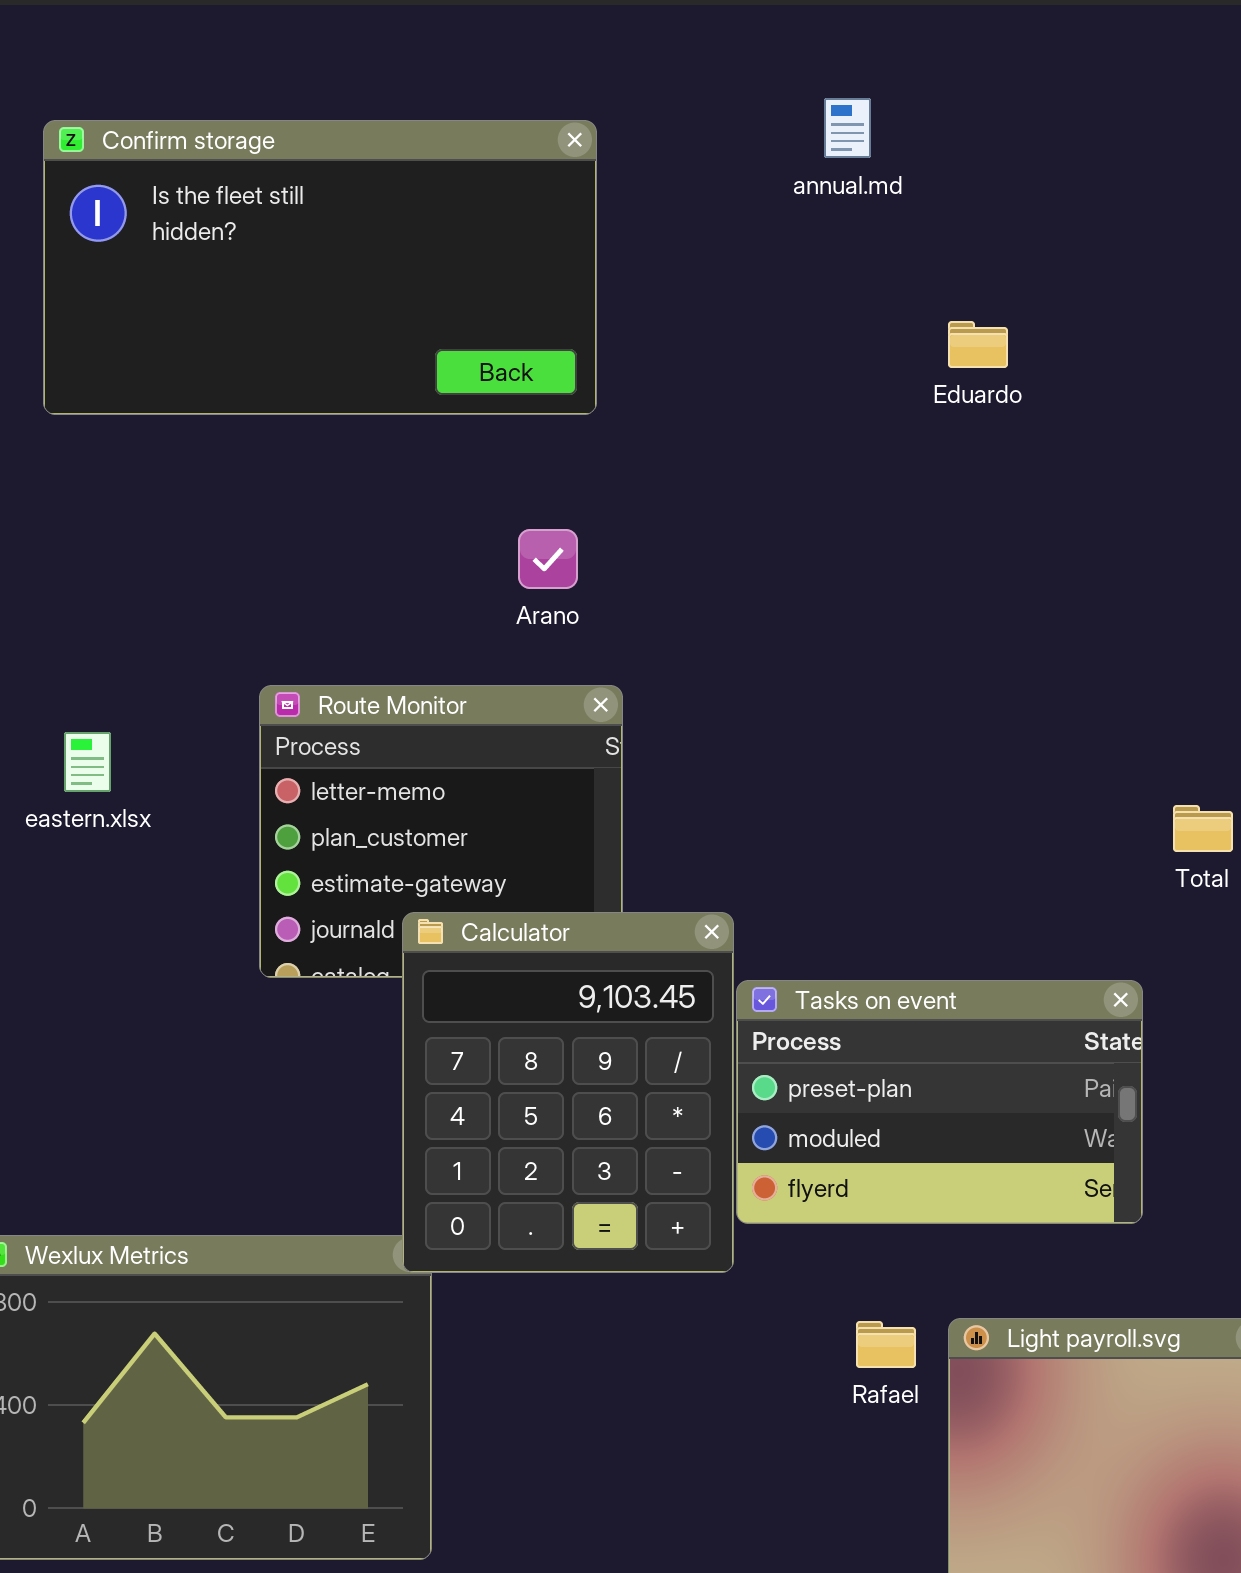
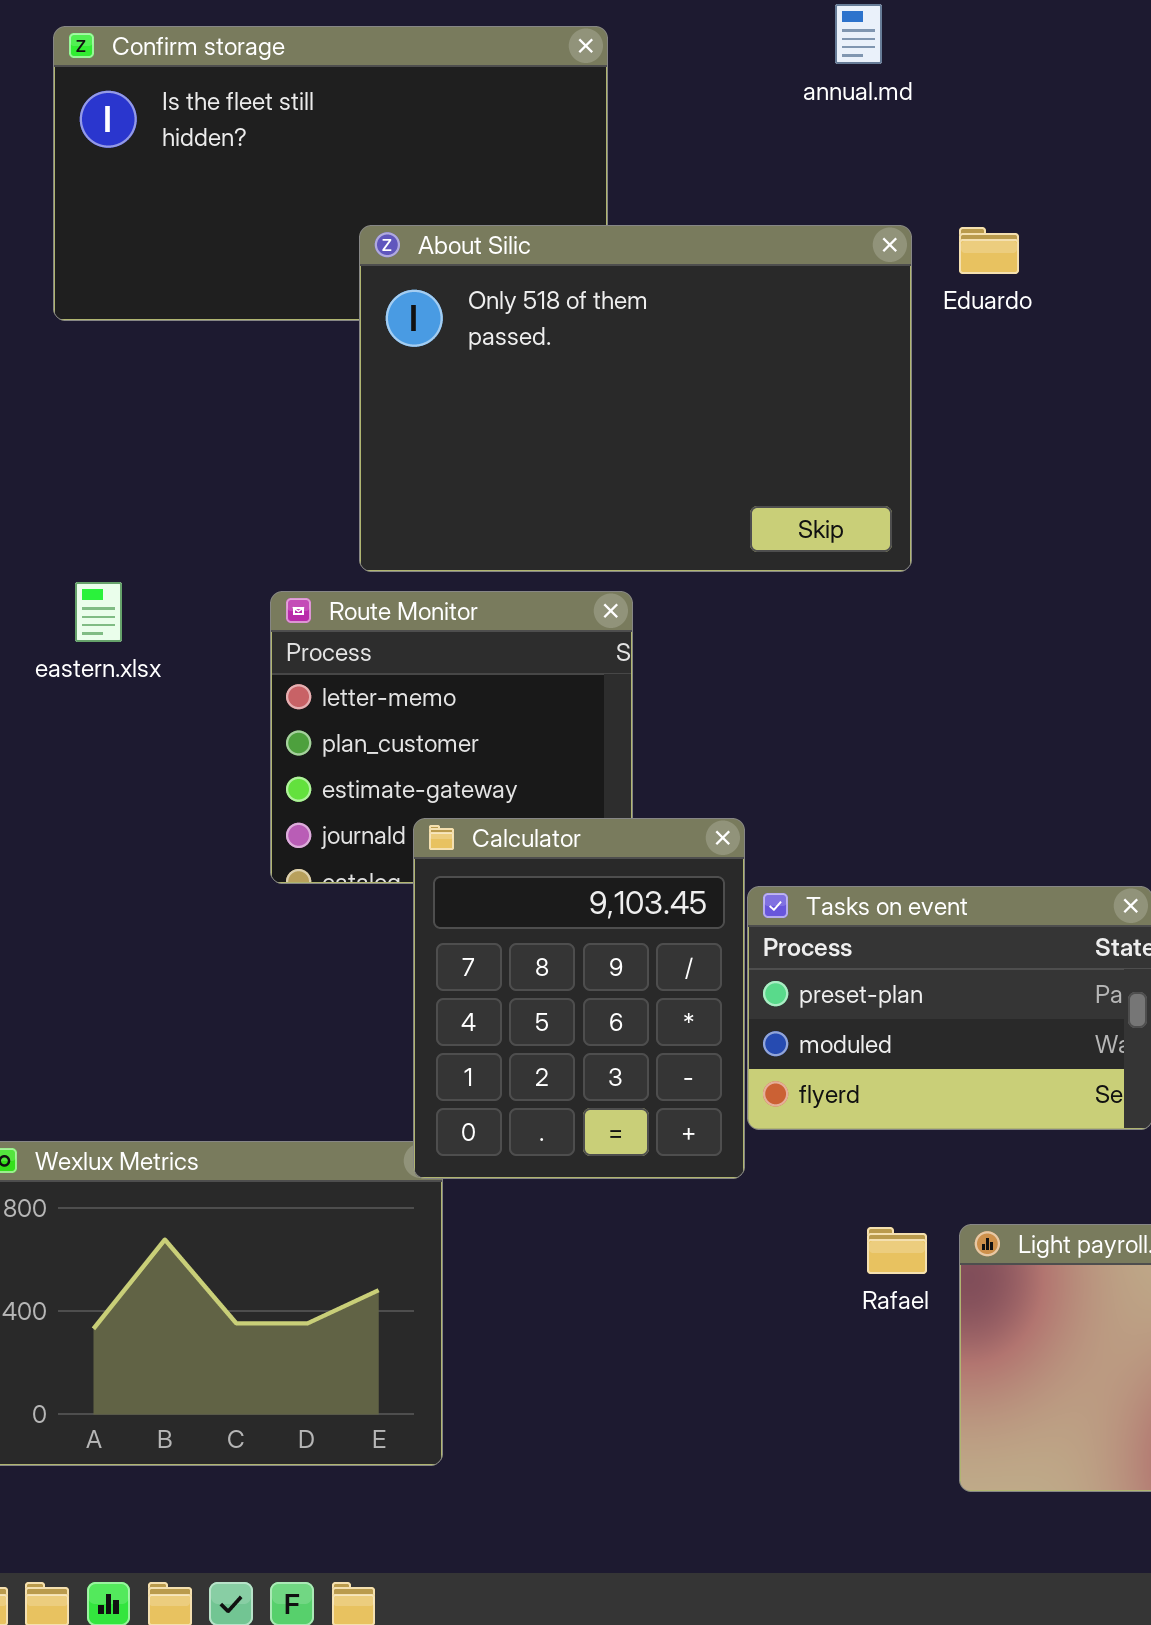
About Silic: none -> [359,225,912,572], opened
eastern.xlsx: [64,732,111,792] -> [75,582,122,642], moved

